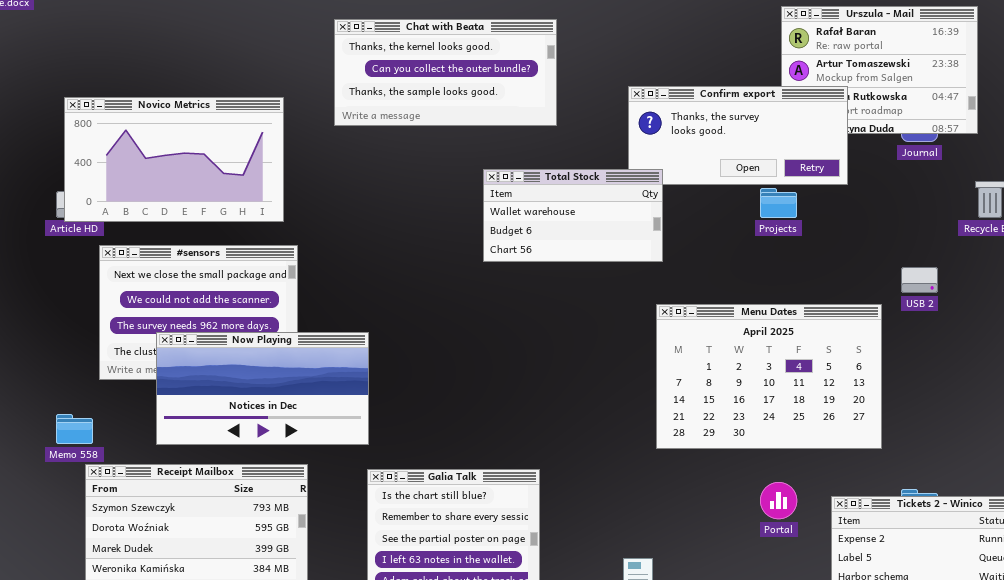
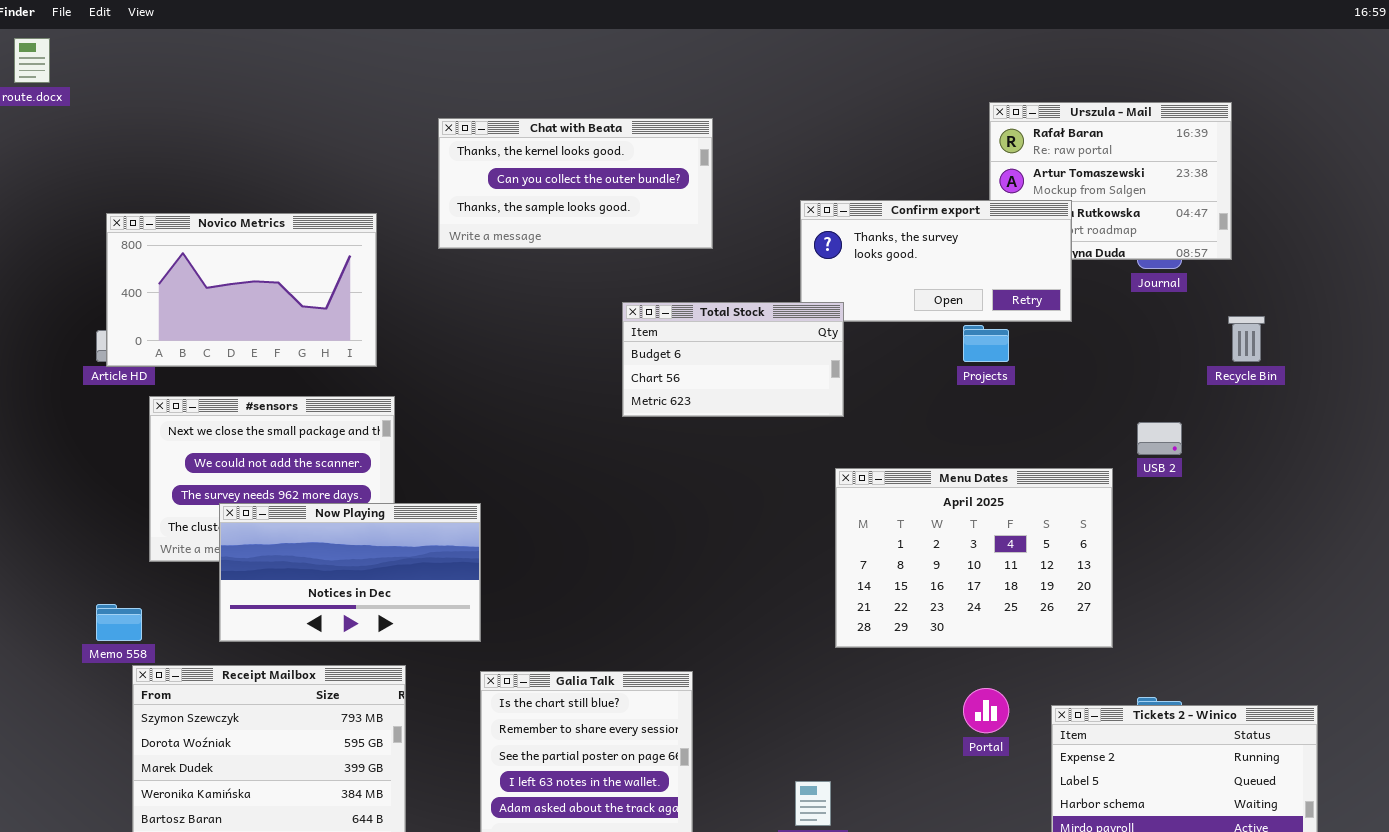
Total Stock: [483,169,663,262] -> [622,302,844,417], scrolled down 1 row

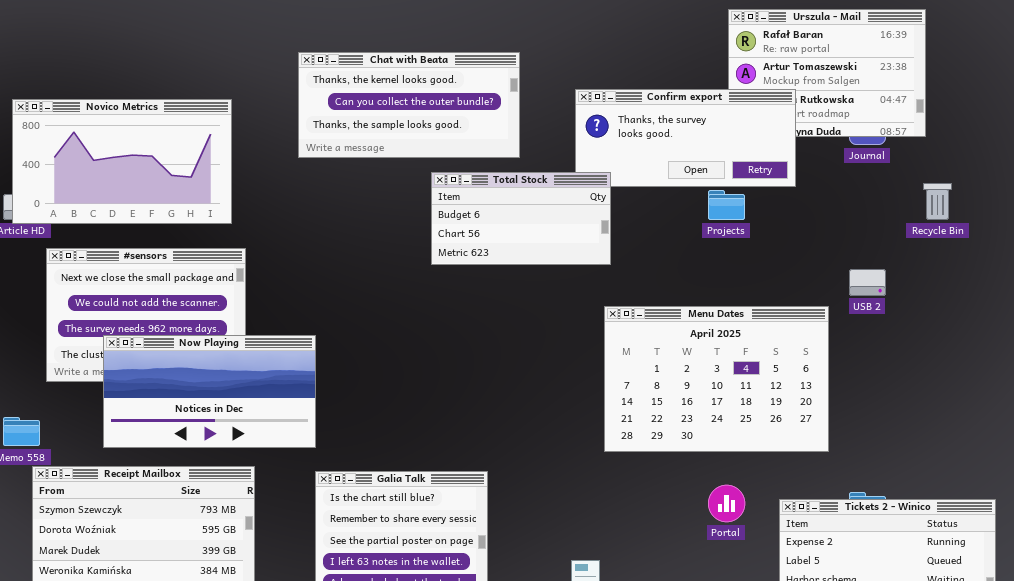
Chat with Beata: [438,118,713,249] -> [298,52,520,158], moved

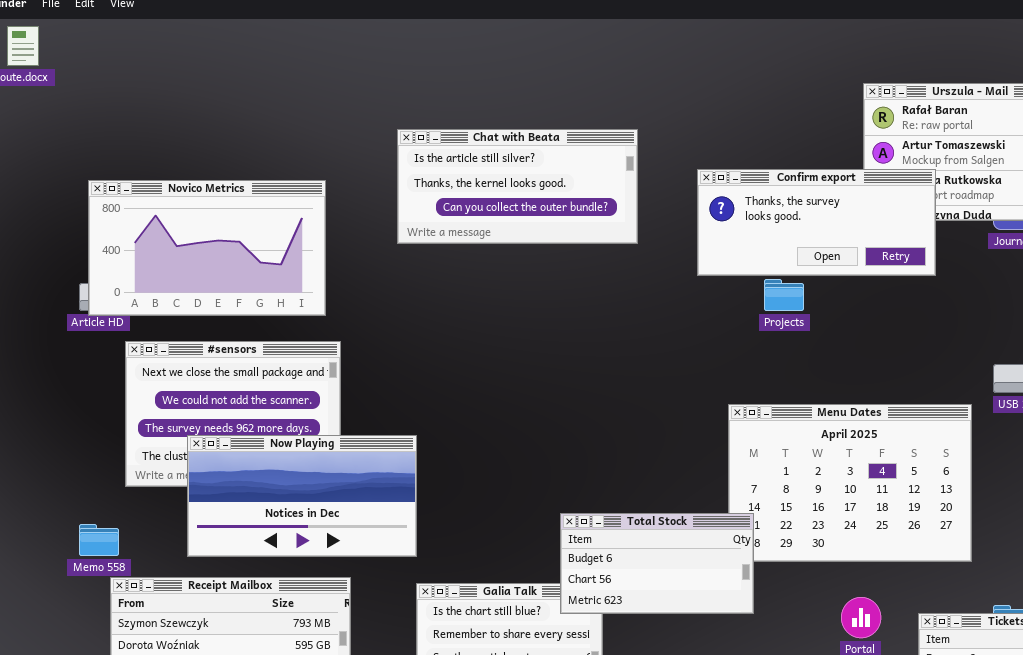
Chat with Beata: [298,52,520,158] -> [397,129,638,244], scrolled up 1 row
Total Stock: [431,172,611,265] -> [560,513,754,614], moved
Projects: [708,190,745,220] -> [764,279,804,311], moved

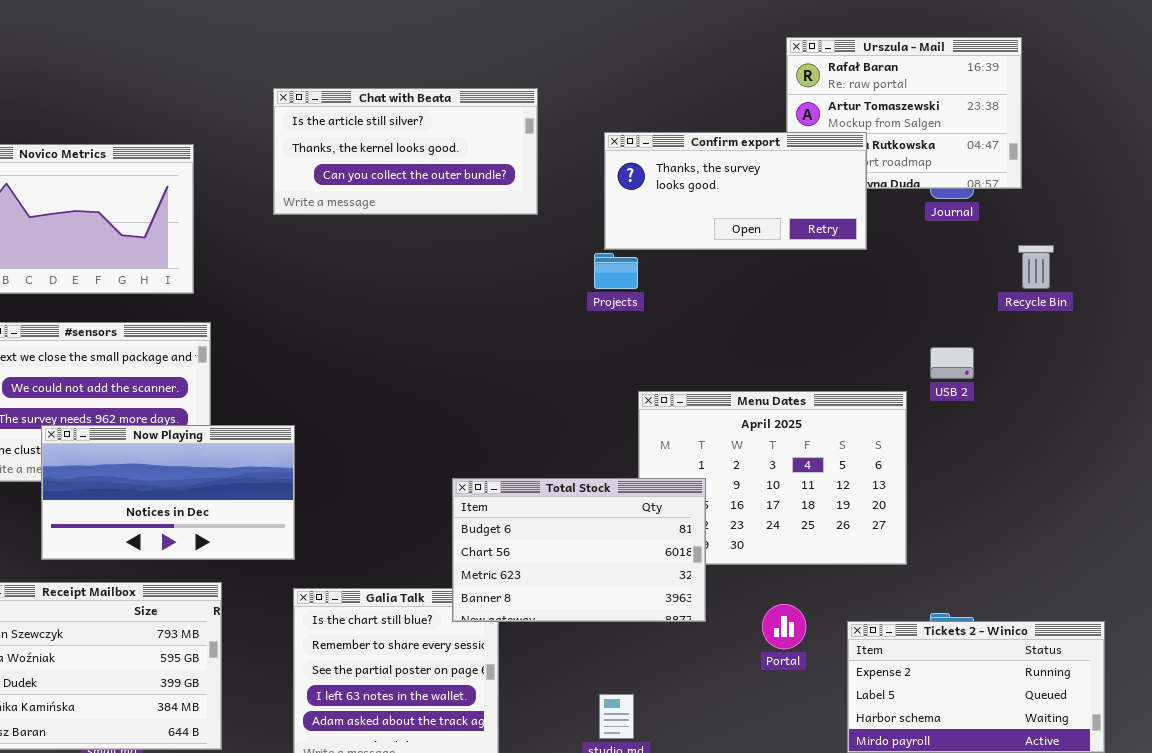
Projects: [764,279,804,311] -> [594,253,638,289], moved
Total Stock: [560,513,754,614] -> [452,478,706,622], resized

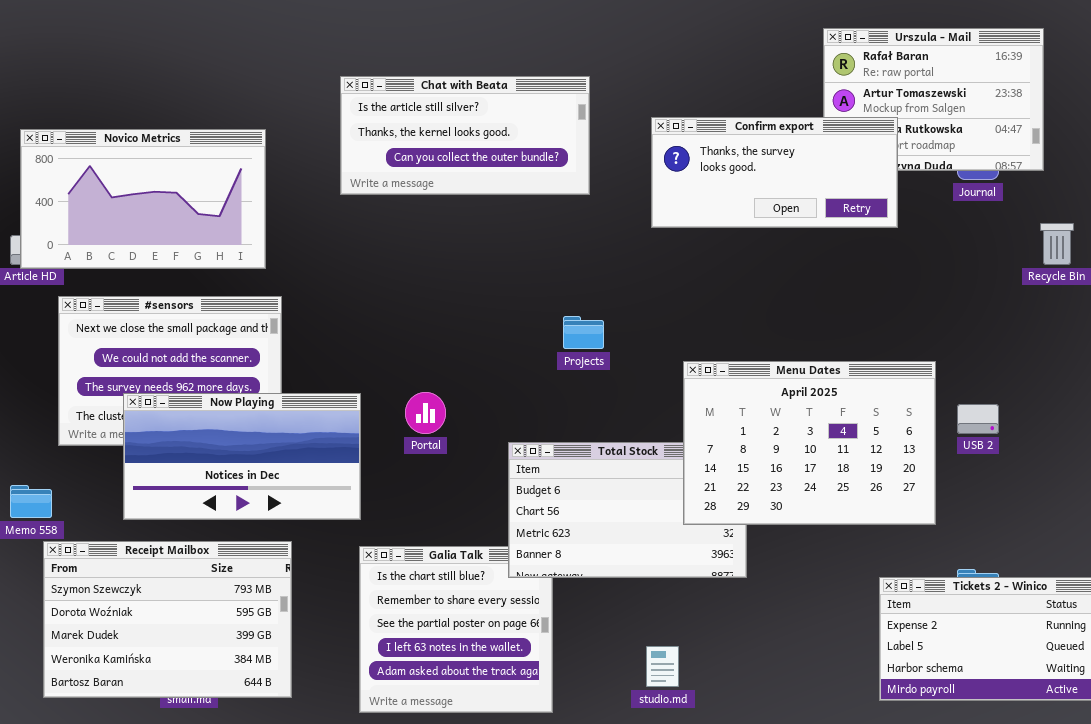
Projects: [594,253,638,289] -> [563,316,604,349], moved
USB 2: [930,347,974,379] -> [957,404,999,434], moved
Menu Dates: [638,391,907,565] -> [683,361,936,525], raised
Portal: [762,604,806,649] -> [405,392,446,434], moved

